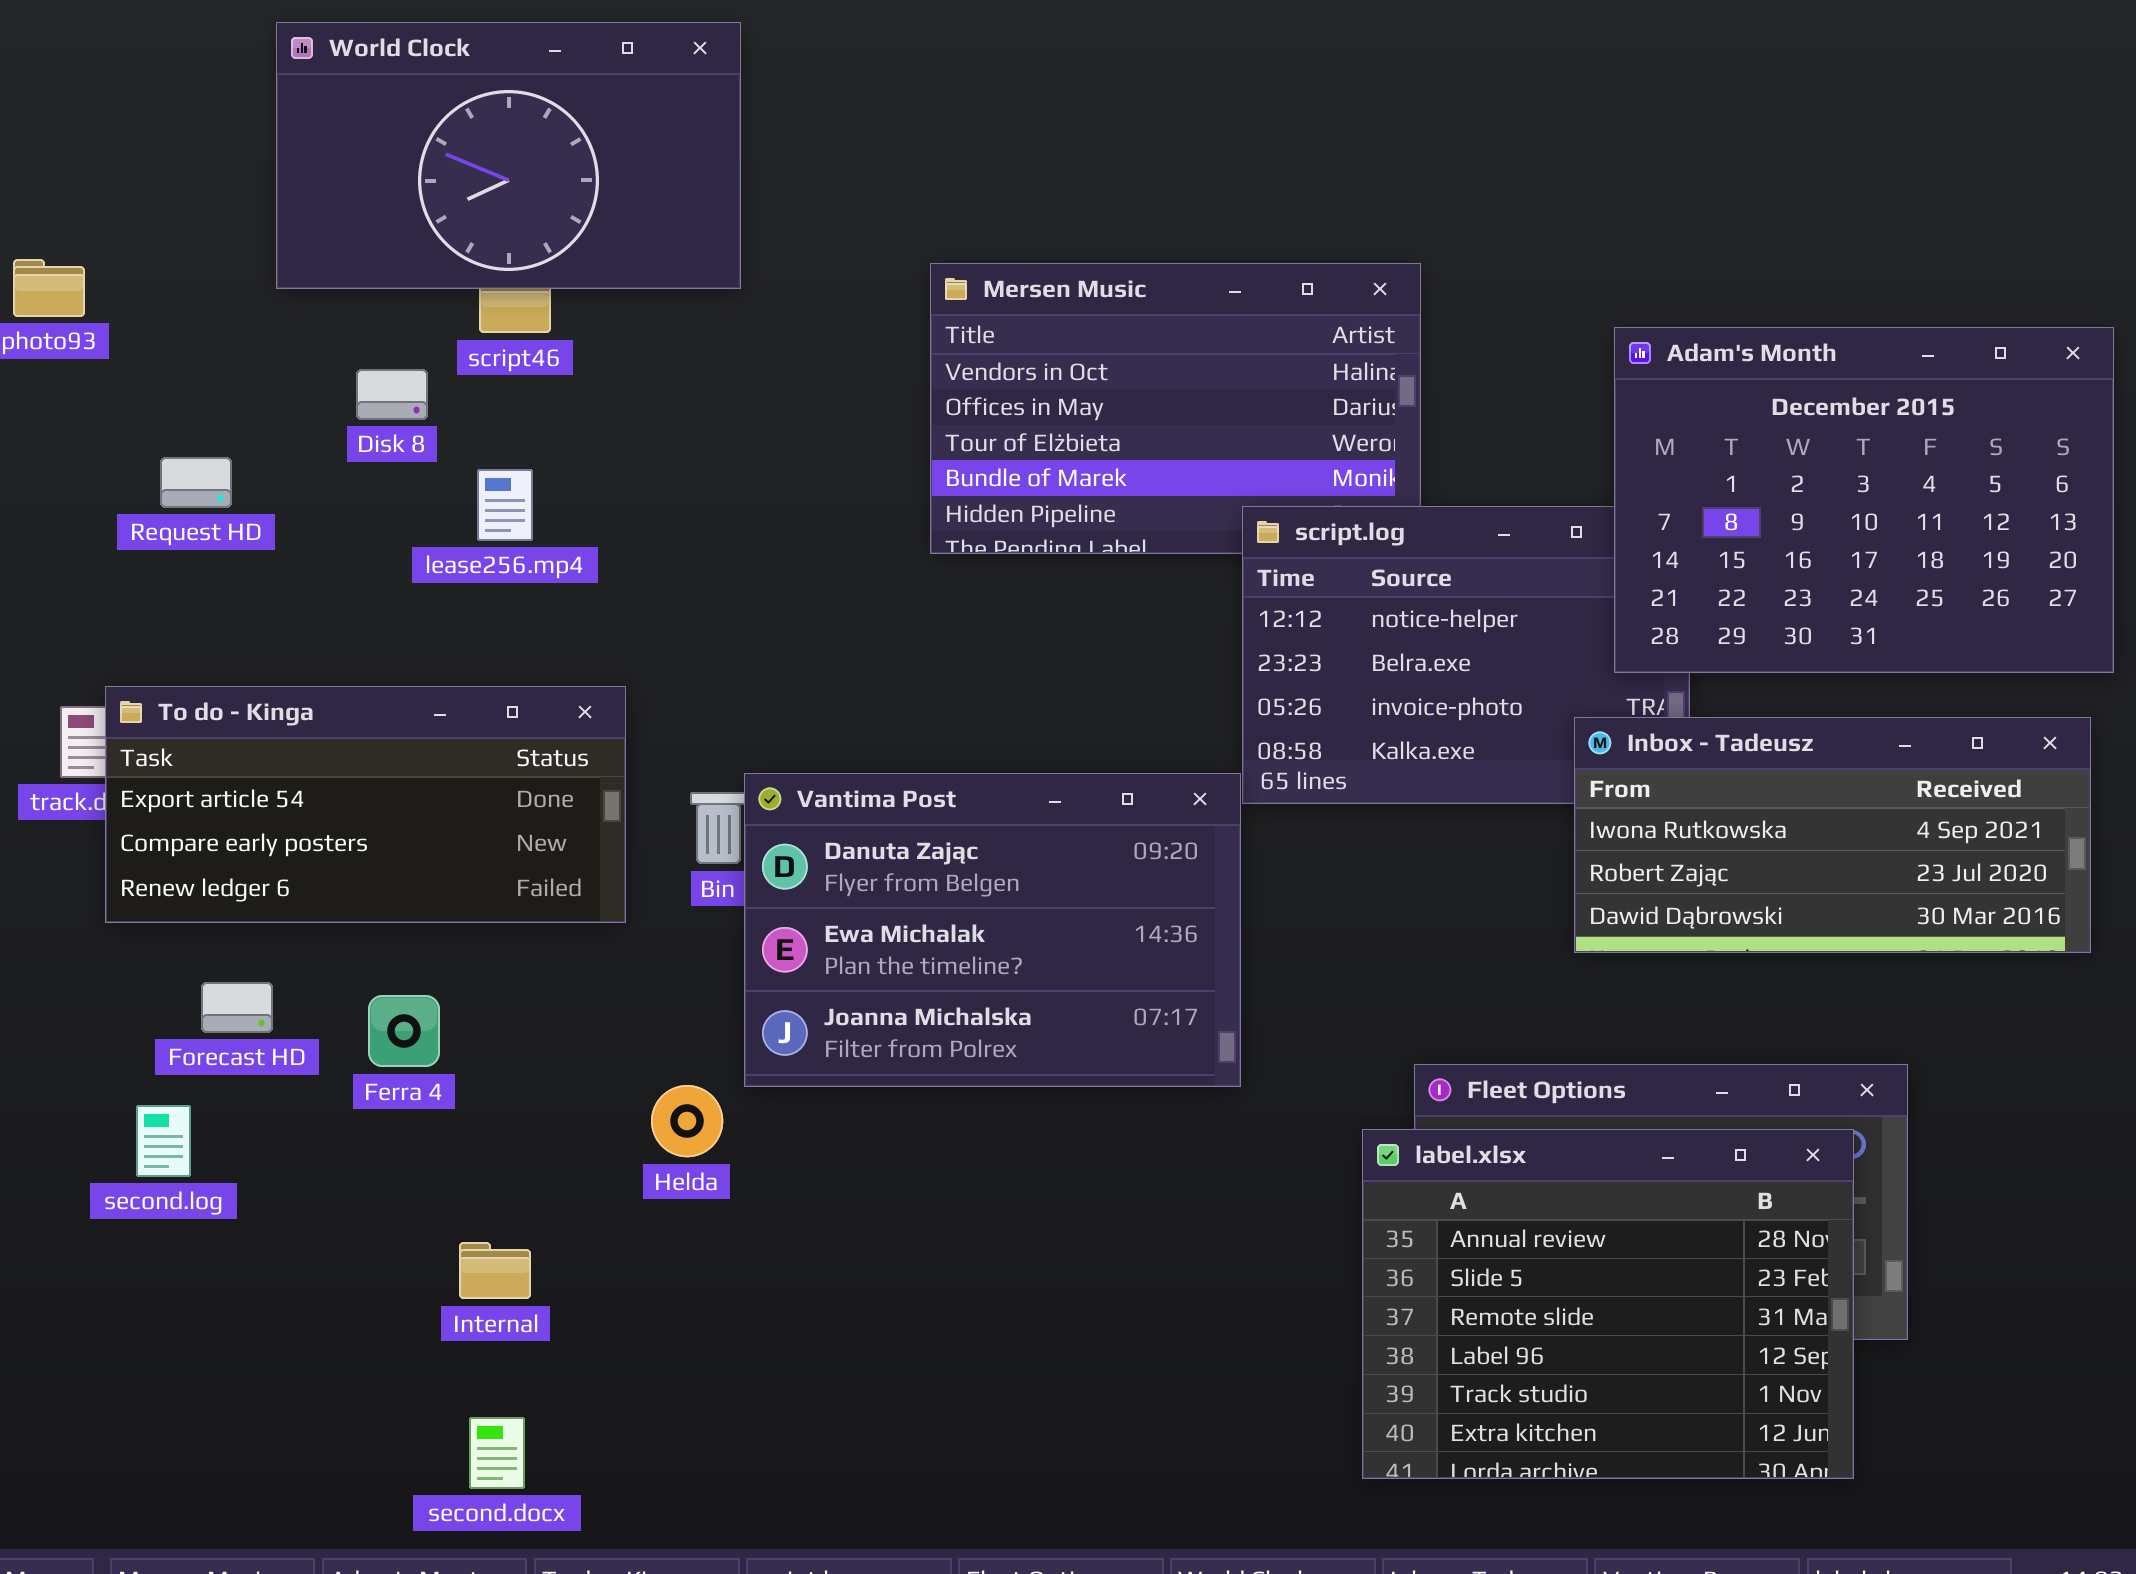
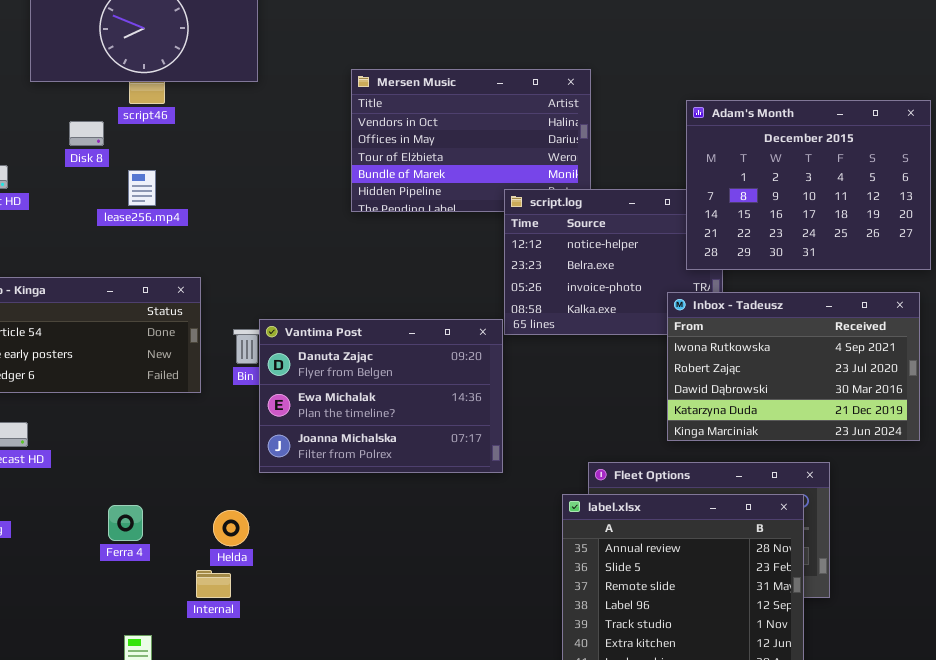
Inbox - Tadeusz: [1574,717,2091,953] -> [667,292,920,441], resized
Ferra 4: [368,995,440,1067] -> [108,505,143,541], moved
Helda: [651,1085,723,1157] -> [213,510,249,546], moved
Internal: [459,1242,531,1299] -> [196,570,231,598], moved

